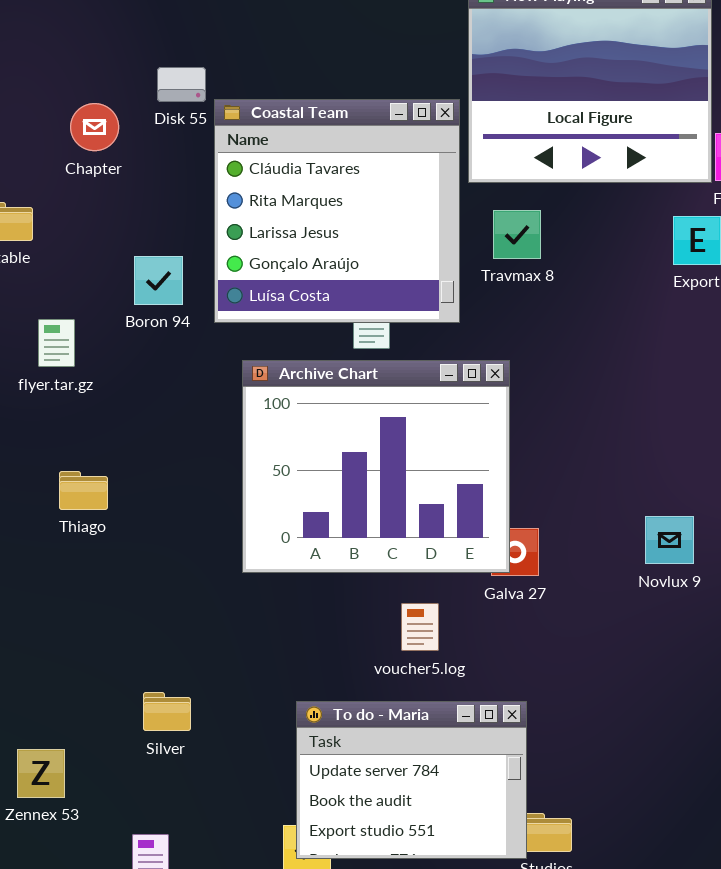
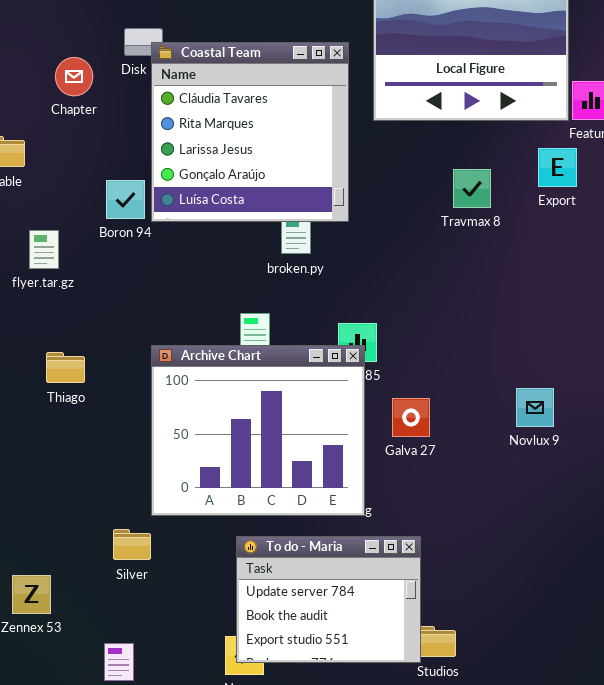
Coastal Team: [214,99,460,323] -> [151,42,349,222], moved
Travmax 8: [493,210,541,259] -> [453,169,491,208], moved
Archive Chart: [242,360,510,573] -> [151,345,365,516], moved

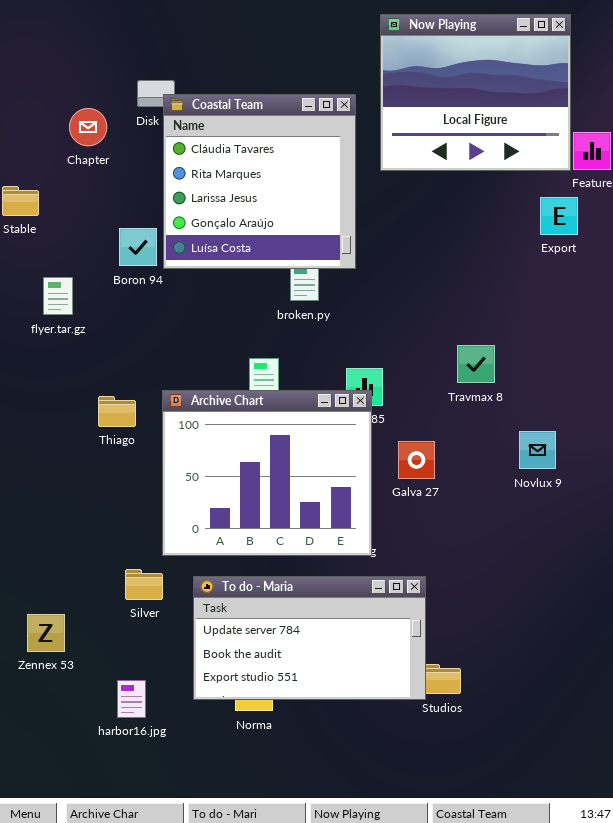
Travmax 8: [453,169,491,208] -> [457,345,495,383], moved
Thiago: [46,352,85,383] -> [98,396,136,427], moved
To do - Maria: [236,536,421,663] -> [193,576,426,700], resized

